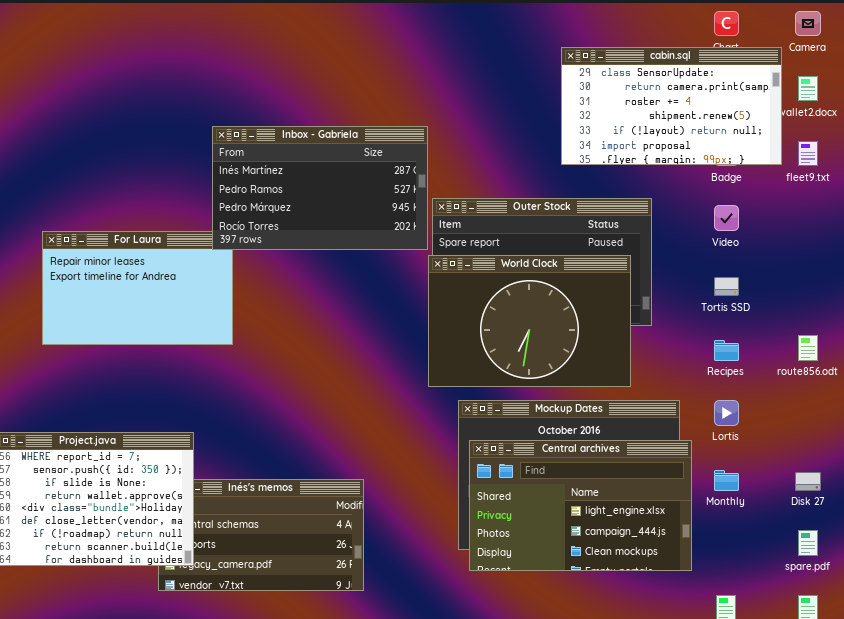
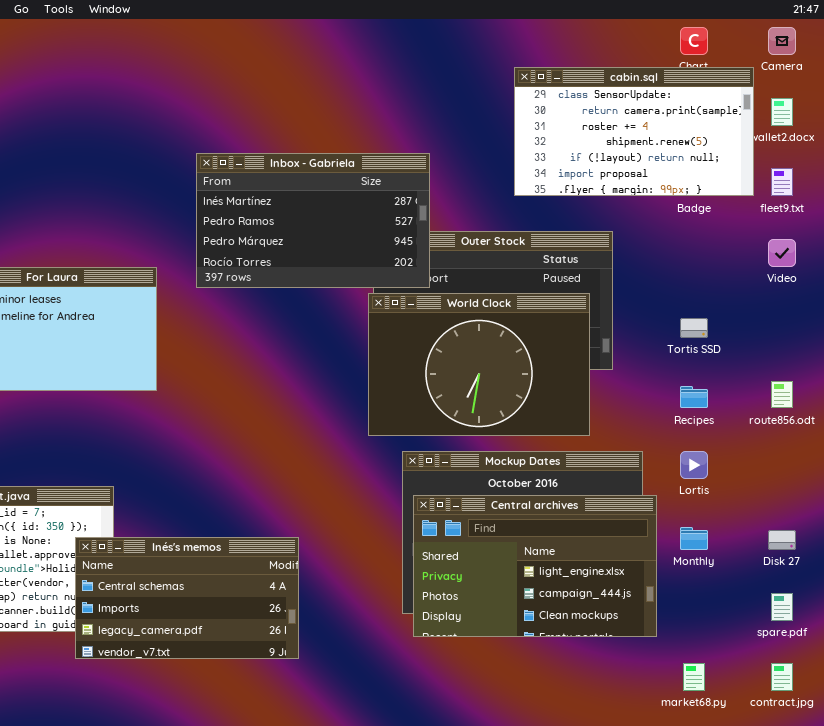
Inbox - Gabriela: [212,126,428,250] -> [196,153,430,288], moved
Video: [714,205,739,231] -> [768,239,796,267], moved
Inés's memos: [158,479,364,591] -> [75,537,299,659], raised

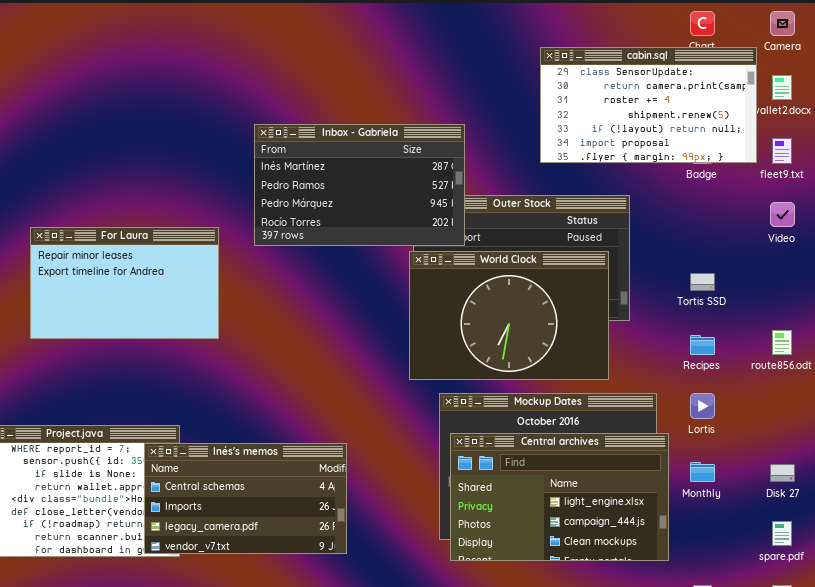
Inés's memos: [75,537,299,659] -> [144,443,347,554], moved

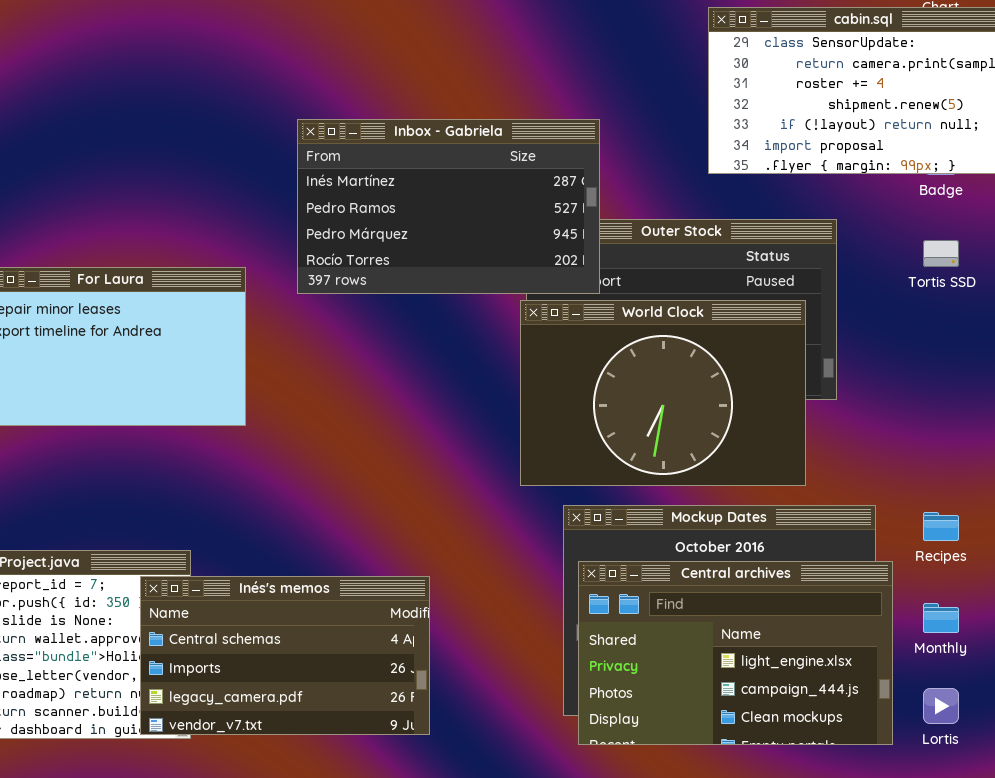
Tortis SSD: [690,273,715,291] -> [923,240,959,267], moved
Recipes: [690,335,715,355] -> [923,512,959,541], moved
Lortis: [690,393,715,419] -> [923,688,959,724], moved

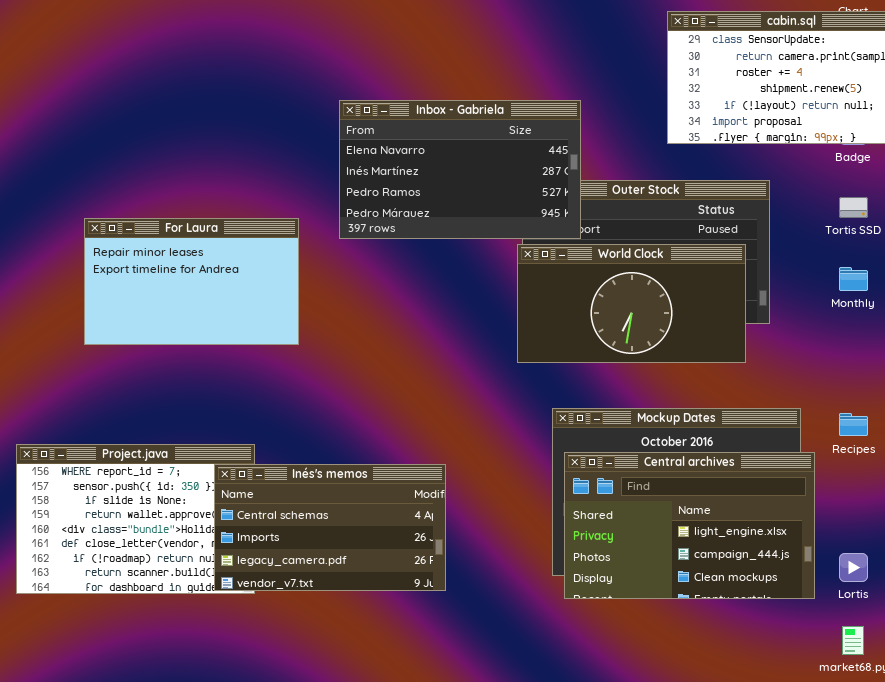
Inbox - Gabriela: [297,119,600,294] -> [339,100,581,239], scrolled up 1 row
World Clock: [520,300,806,486] -> [517,244,746,363], resized
Monthly: [923,603,959,633] -> [839,267,868,291], moved

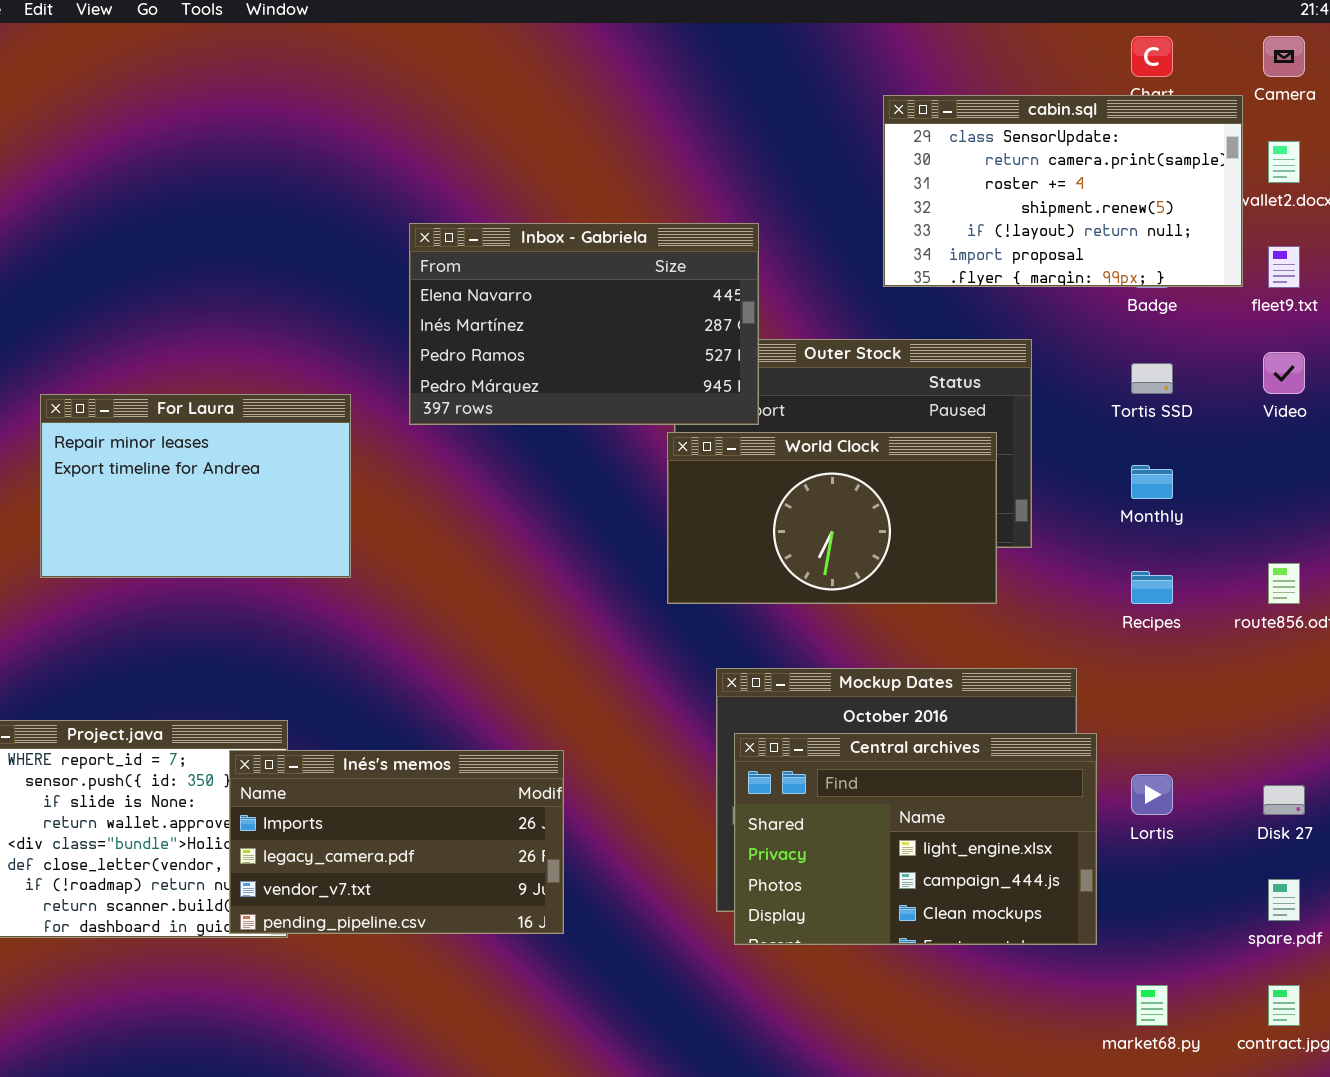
Recipes: [839,413,868,436] -> [1131,571,1173,604], moved
Inés's memos: [214,464,446,591] -> [229,750,564,934], scrolled down 1 row
Lortis: [839,553,868,582] -> [1131,774,1173,815], moved

